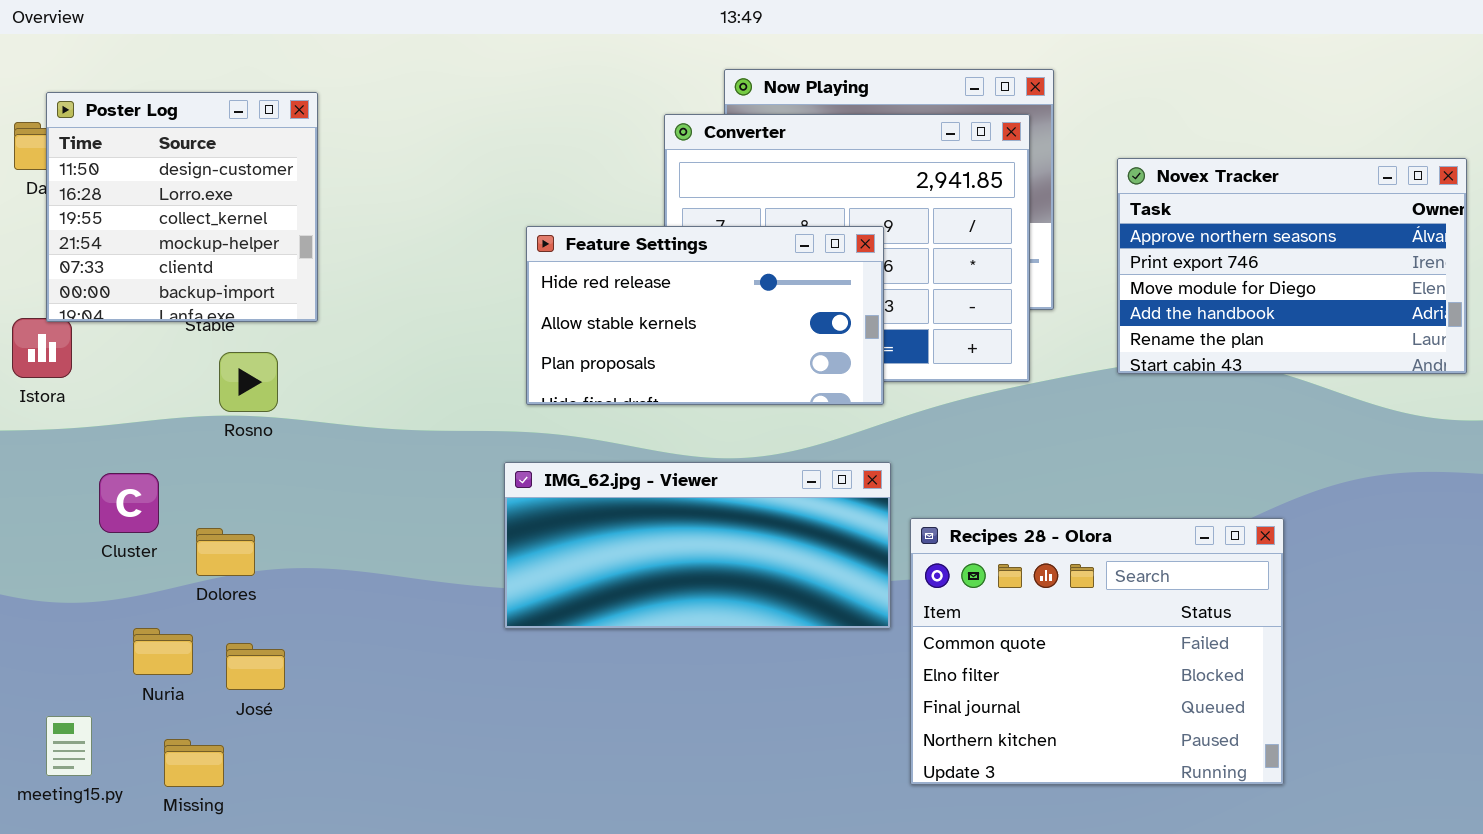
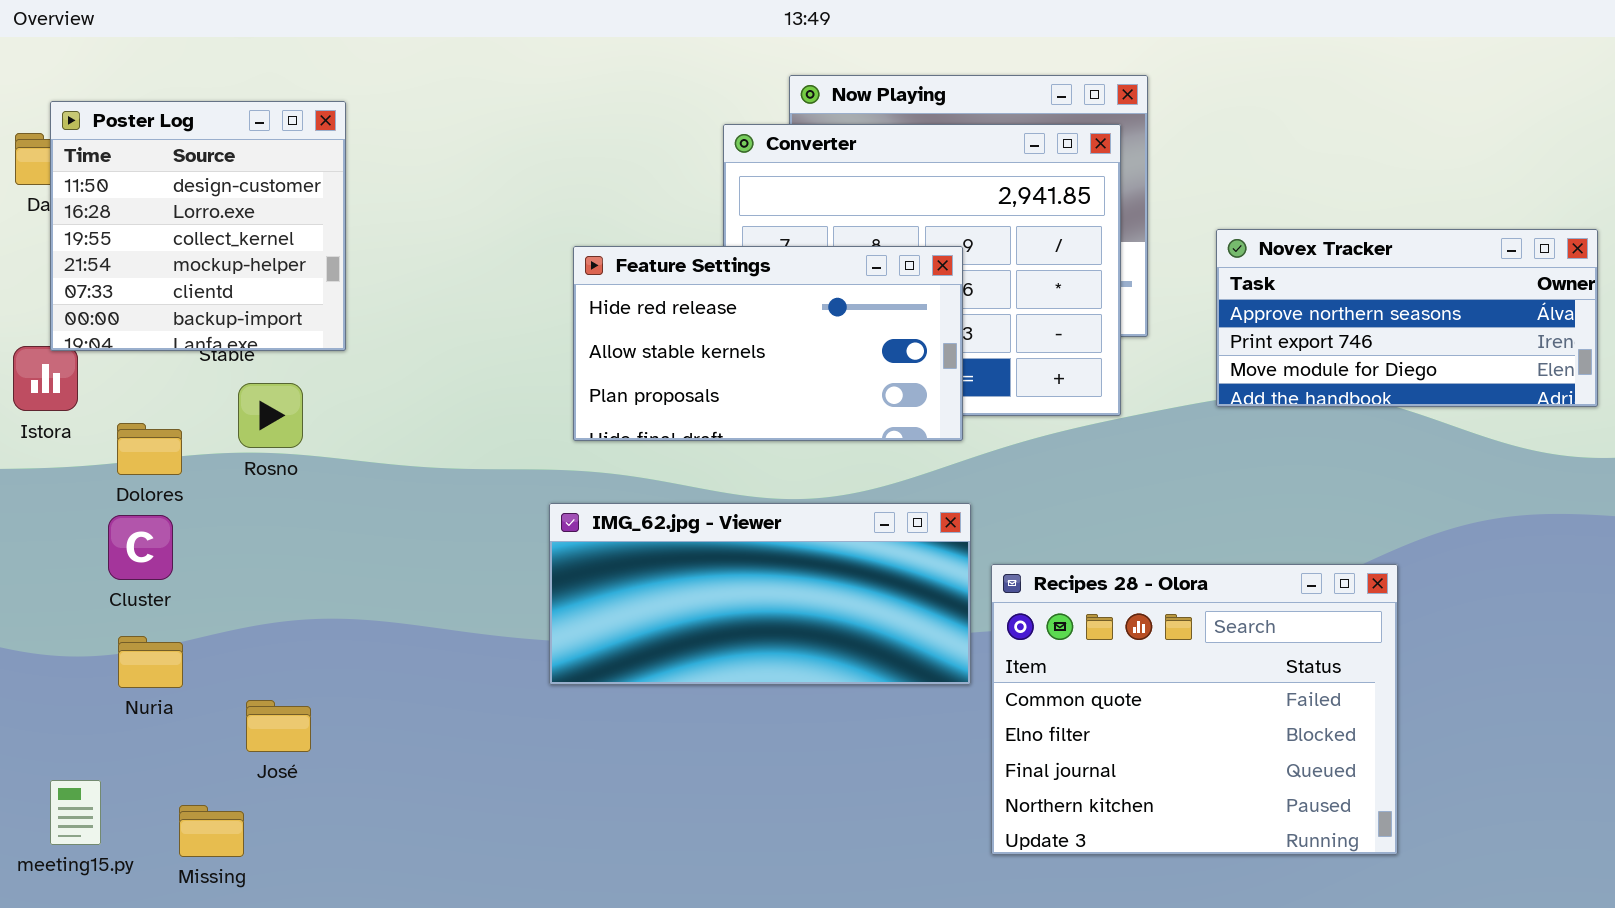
Novex Tracker: [1117,158,1467,374] -> [1216,229,1598,407], resized
Dolores: [196,528,255,576] -> [117,423,182,475], moved
Nuria: [133,628,193,675] -> [118,636,183,688], moved

